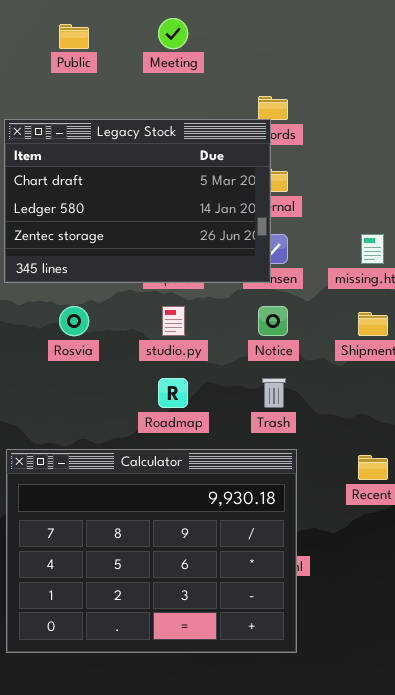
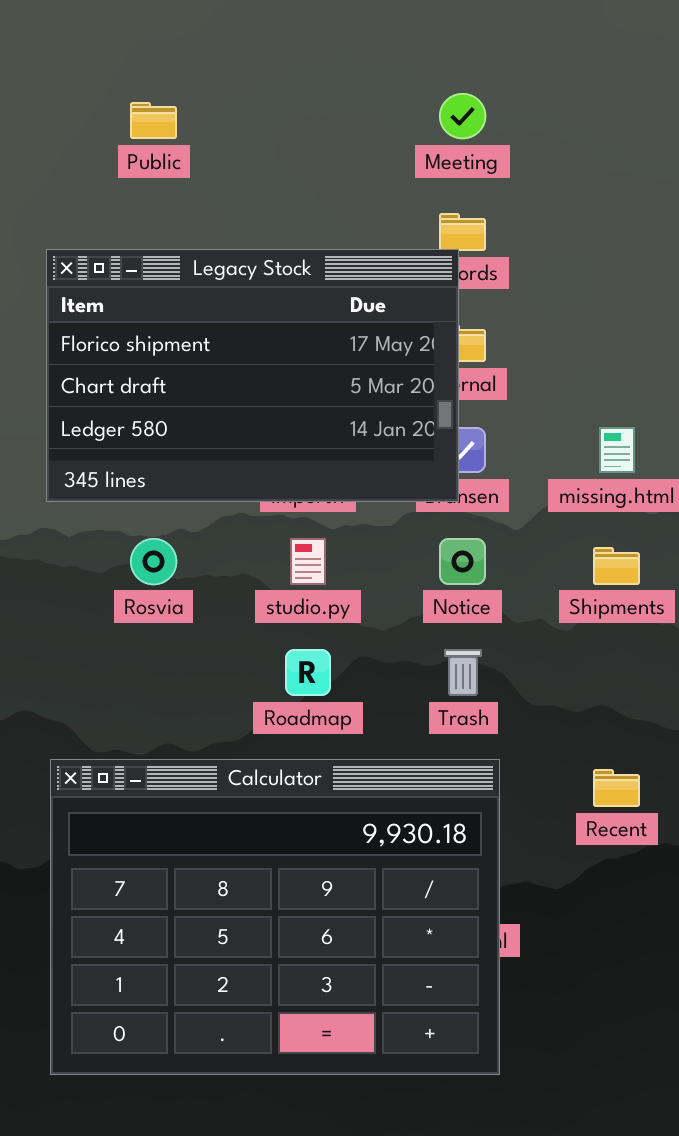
Meeting: [158,18,188,49] -> [439,93,486,139], moved
Legacy Stock: [4,119,271,283] -> [46,249,459,502], scrolled up 1 row

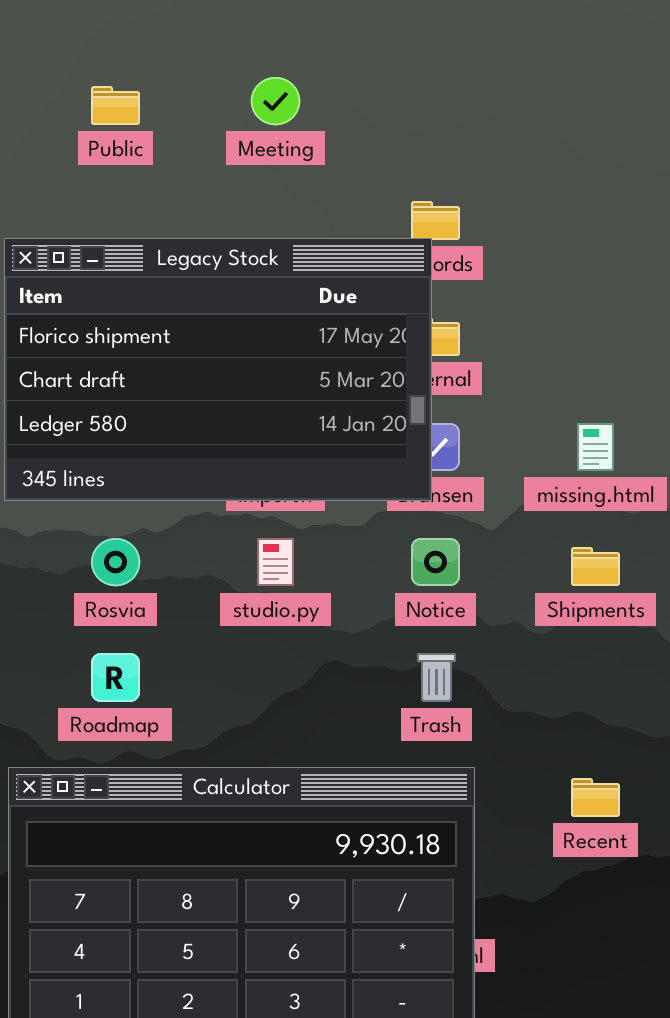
Meeting: [439,93,486,139] -> [251,77,300,125], moved
Roadmap: [285,649,331,696] -> [91,653,140,702], moved

